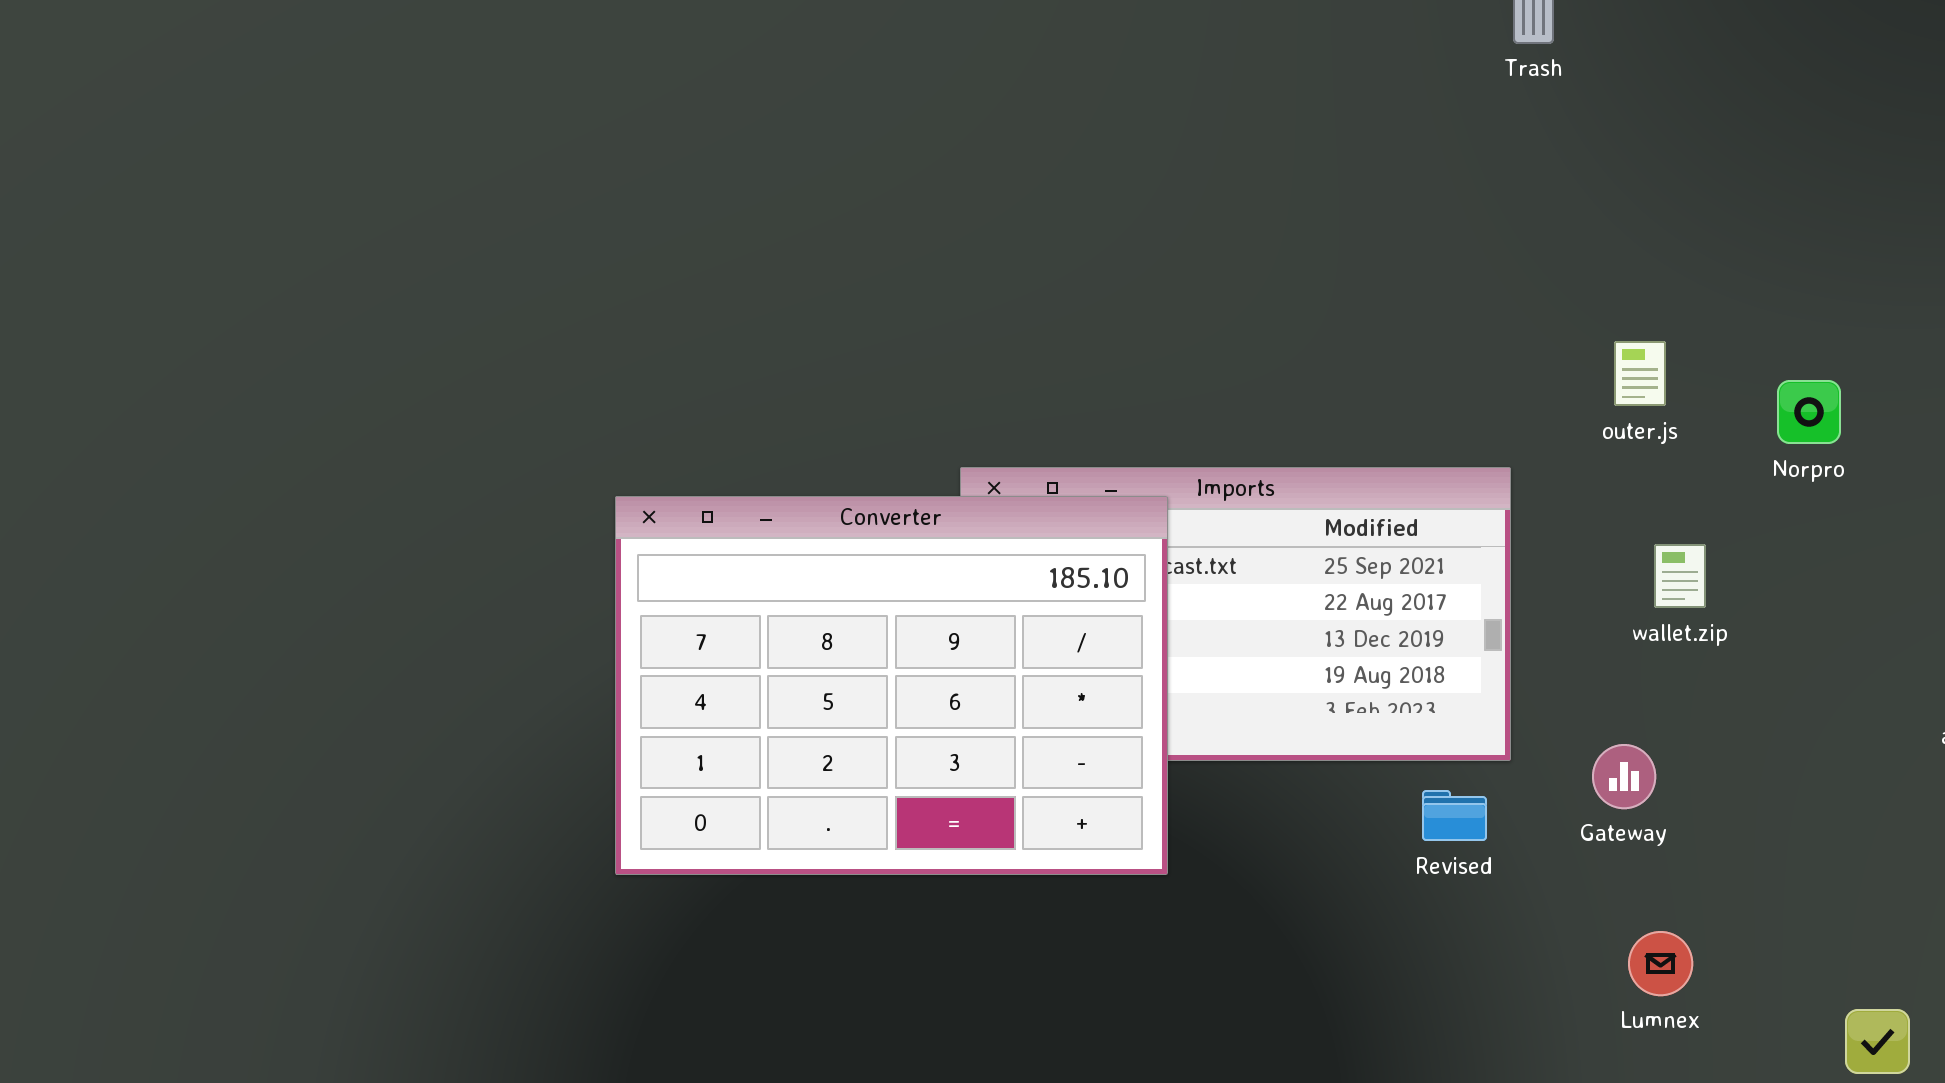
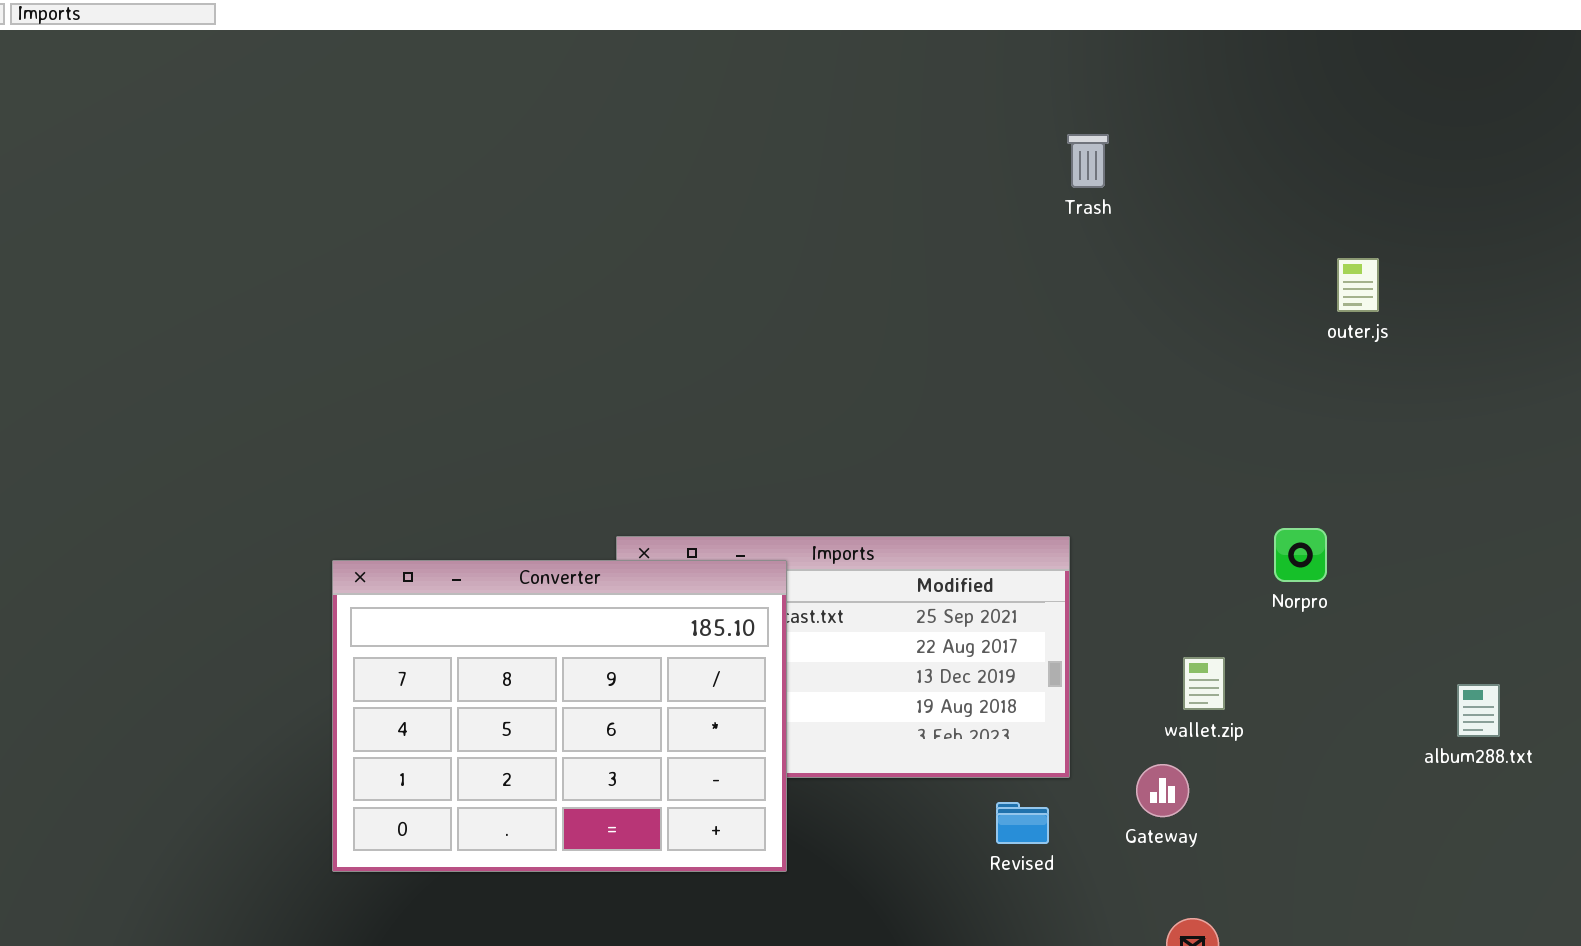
outer.js: [1614,341,1666,406] -> [1337,258,1379,312], moved
Norpro: [1777,380,1841,444] -> [1274,528,1327,582], moved
wallet.zip: [1654,544,1706,608] -> [1183,657,1225,710], moved

